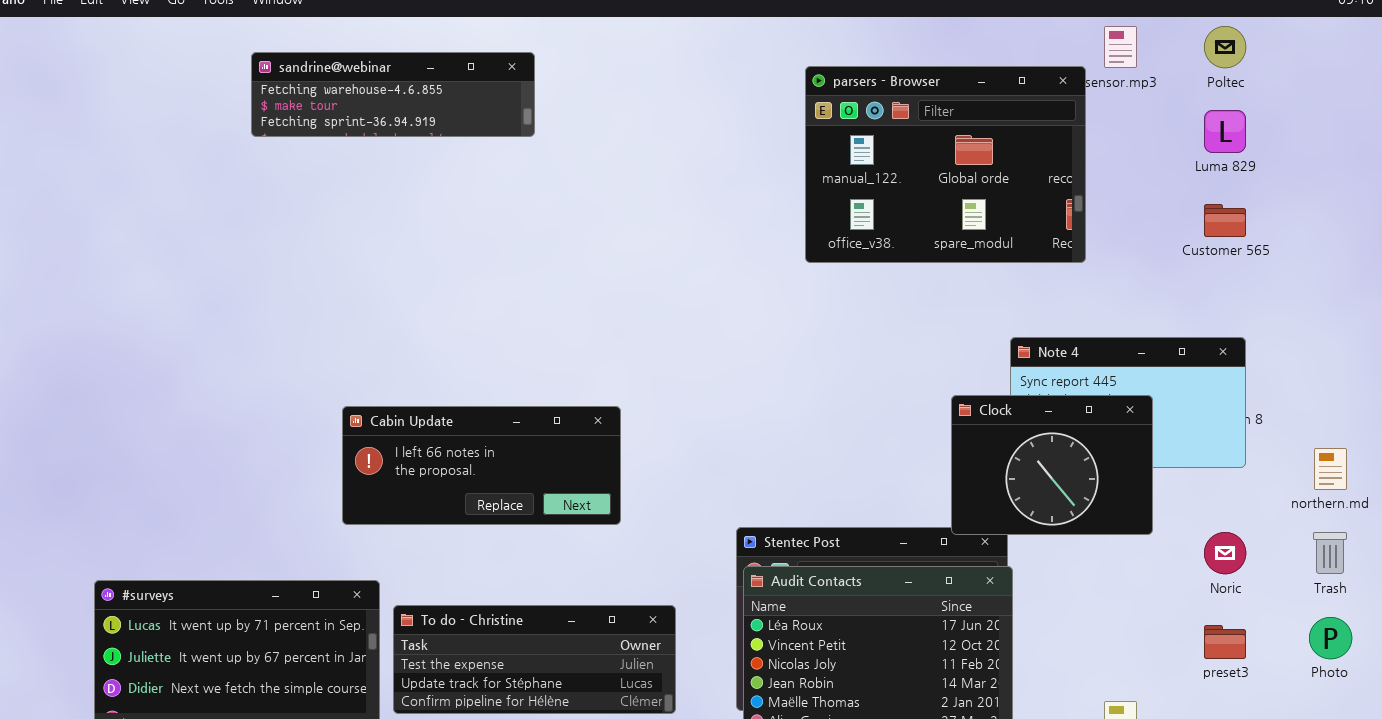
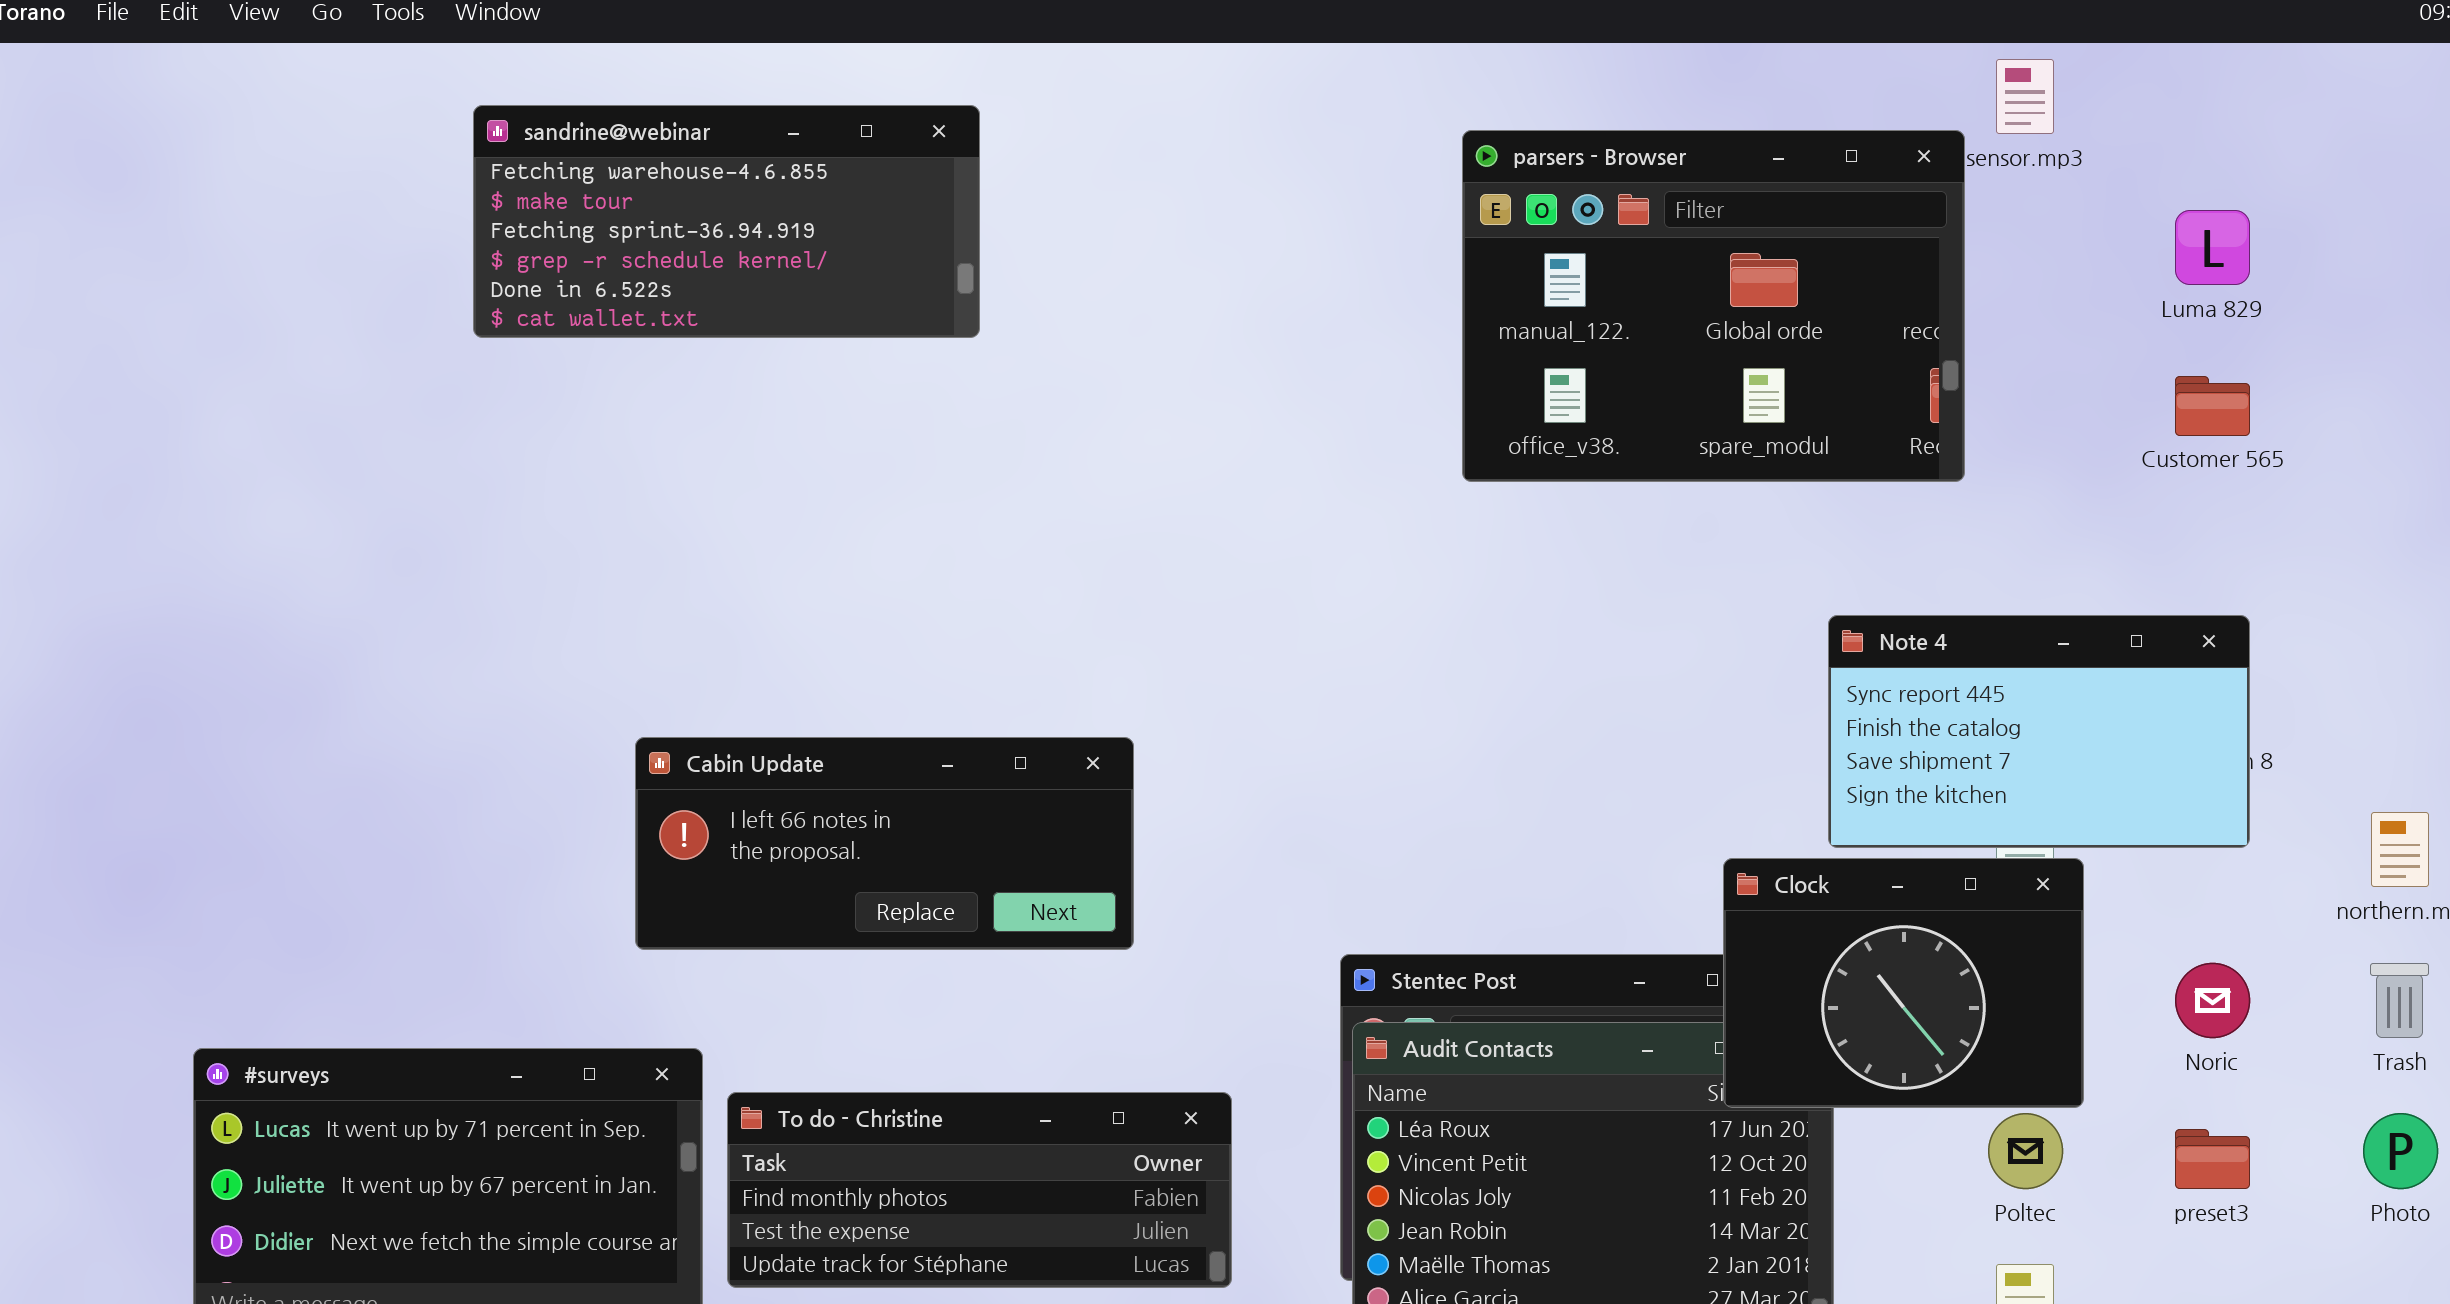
Poltec: [1204,26,1246,68] -> [1988,1113,2063,1189], moved
sandrine@webinar: [251,52,535,137] -> [473,105,980,338], resized
Clock: [951,395,1153,535] -> [1723,858,2084,1108], moved
To do - Christine: [393,605,676,714] -> [727,1092,1232,1288], scrolled up 1 row

